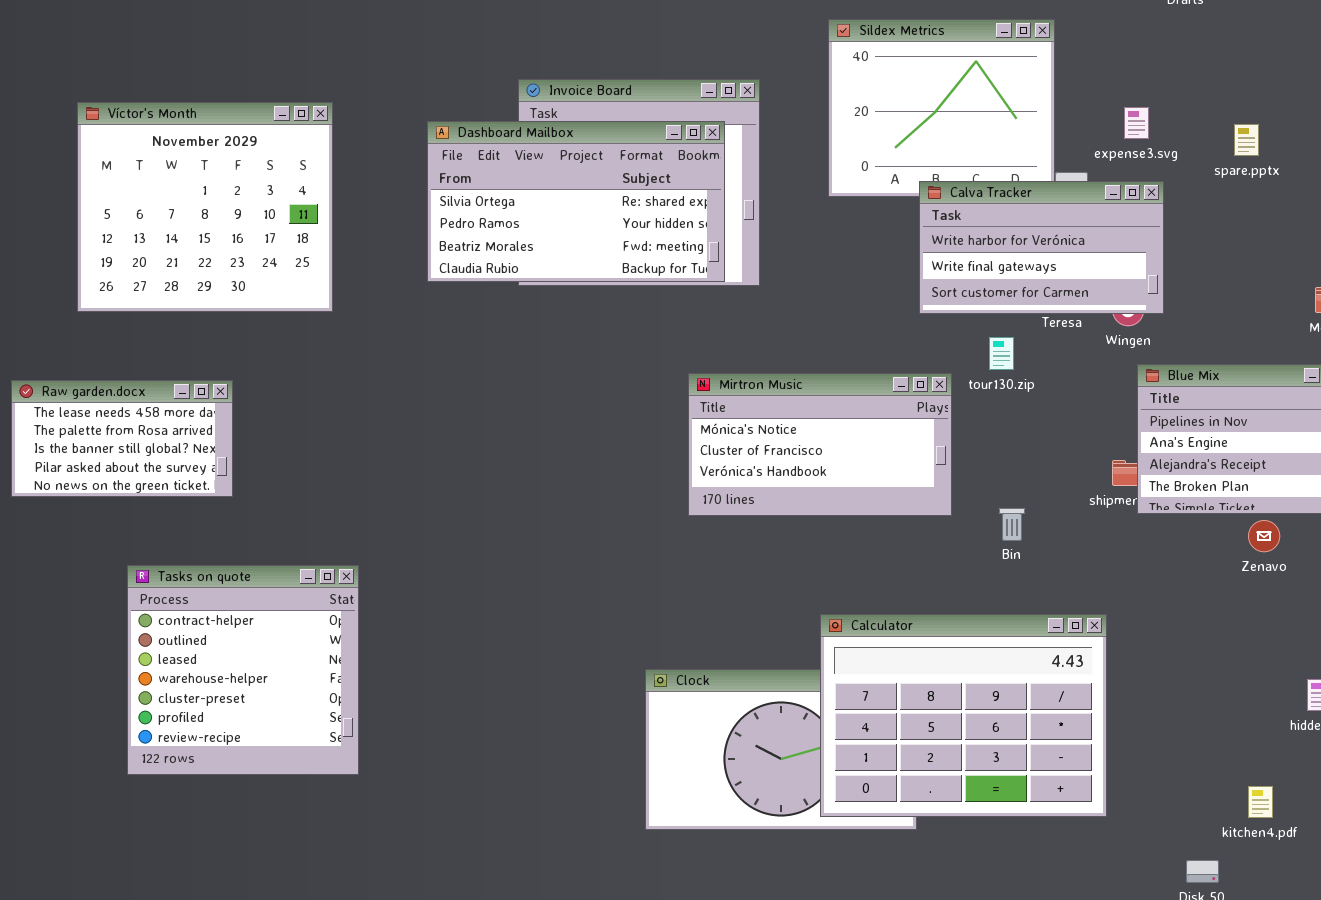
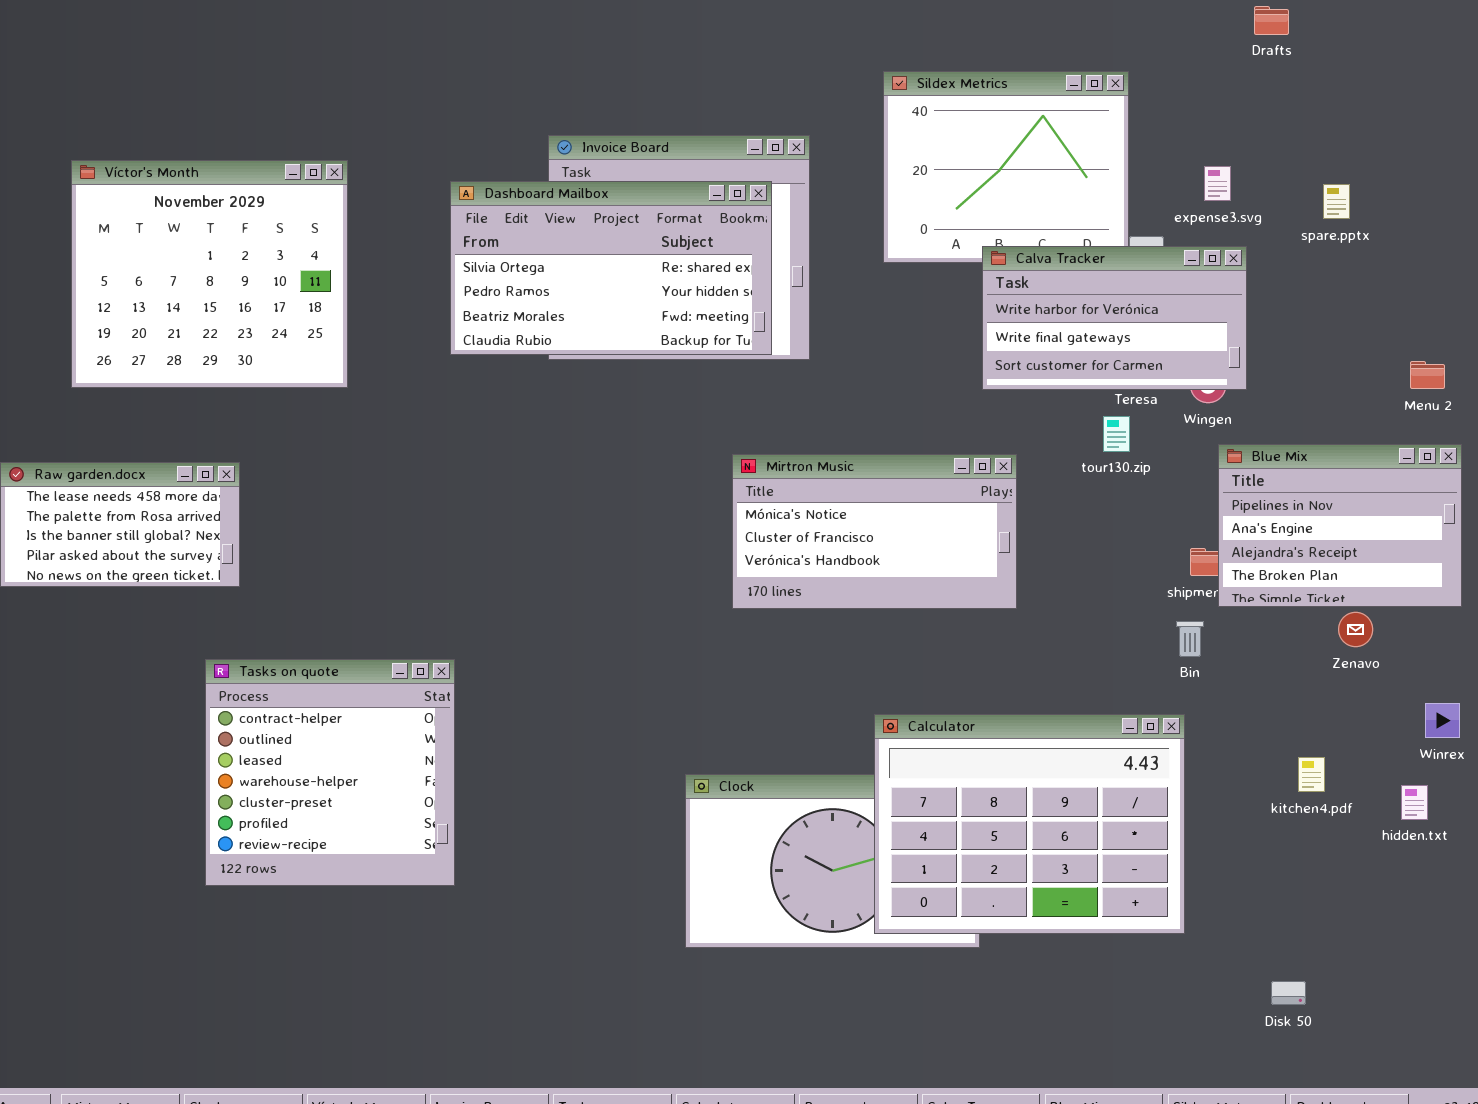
tour130.zip: [989,337,1014,370] -> [1103,416,1130,452], moved
Bin: [999,508,1025,541] -> [1176,621,1204,657], moved
Tasks on quote: [127,565,359,775] -> [205,659,455,886], moved
kitchen4.pdf: [1248,786,1273,818] -> [1298,757,1325,792], moved

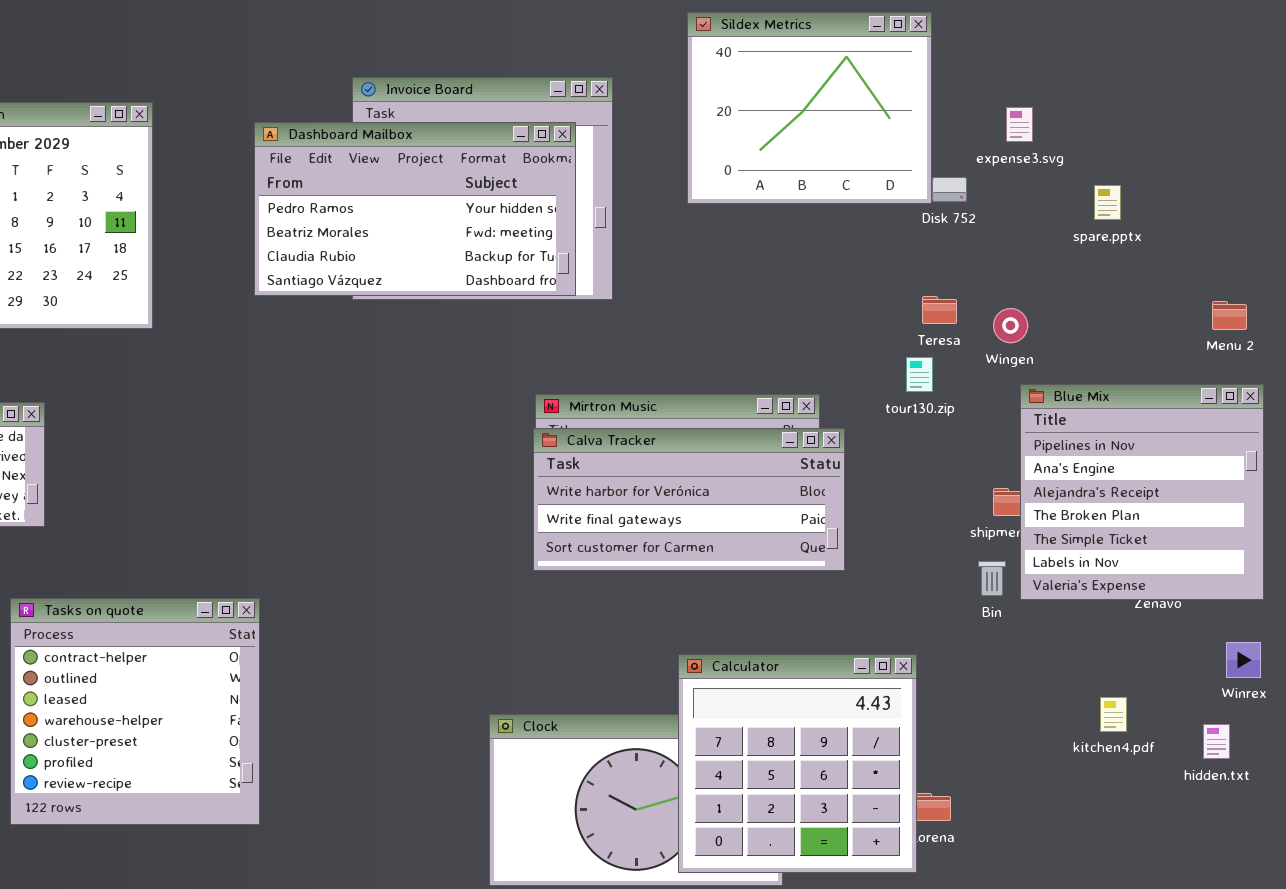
Dashboard Mailbox: [450,181,772,355] -> [254,122,576,296], scrolled down 1 row
spare.pptx: [1323,184,1350,219] -> [1094,185,1121,220], moved
Calva Tracker: [982,246,1247,390] -> [533,428,845,571], moved, resized
Blue Mix: [1218,444,1462,607] -> [1020,384,1264,600], resized
Calculator: [874,714,1185,934] -> [678,654,917,873], resized

